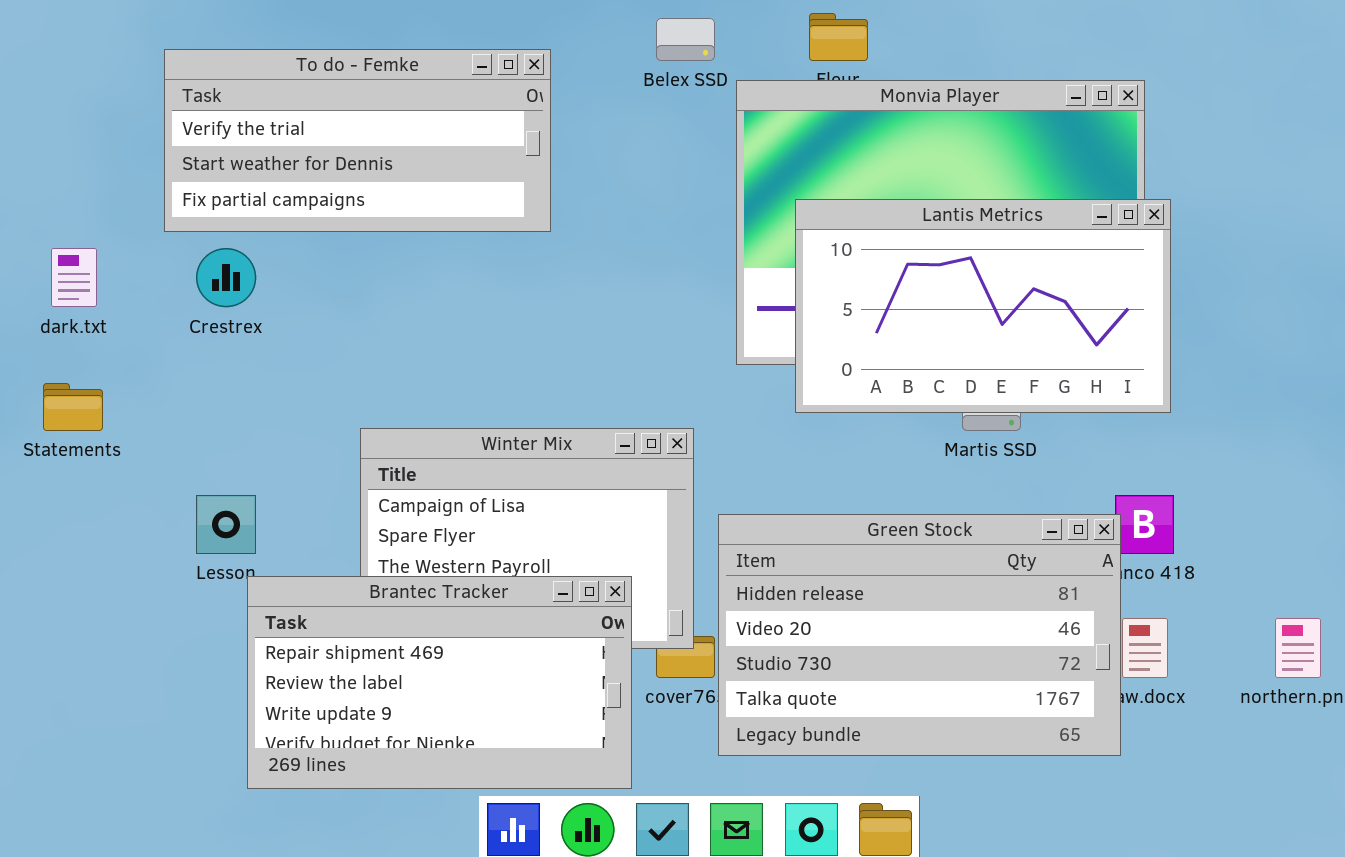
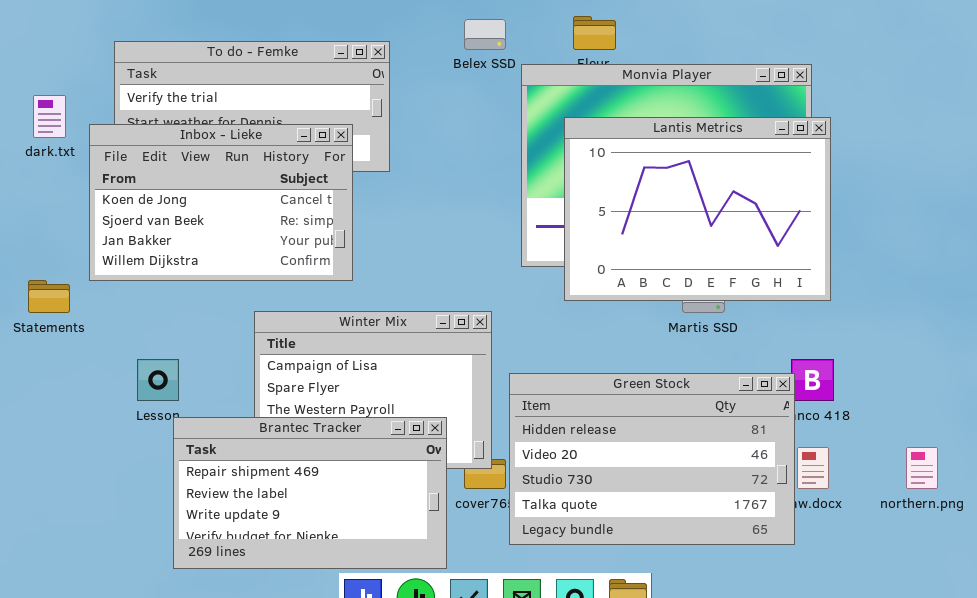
Inbox - Lieke: none -> [89,124,353,281], opened
Lantis Metrics: [795,199,1171,413] -> [564,117,831,301], resized
dark.txt: [51,248,97,307] -> [33,95,66,138], moved

